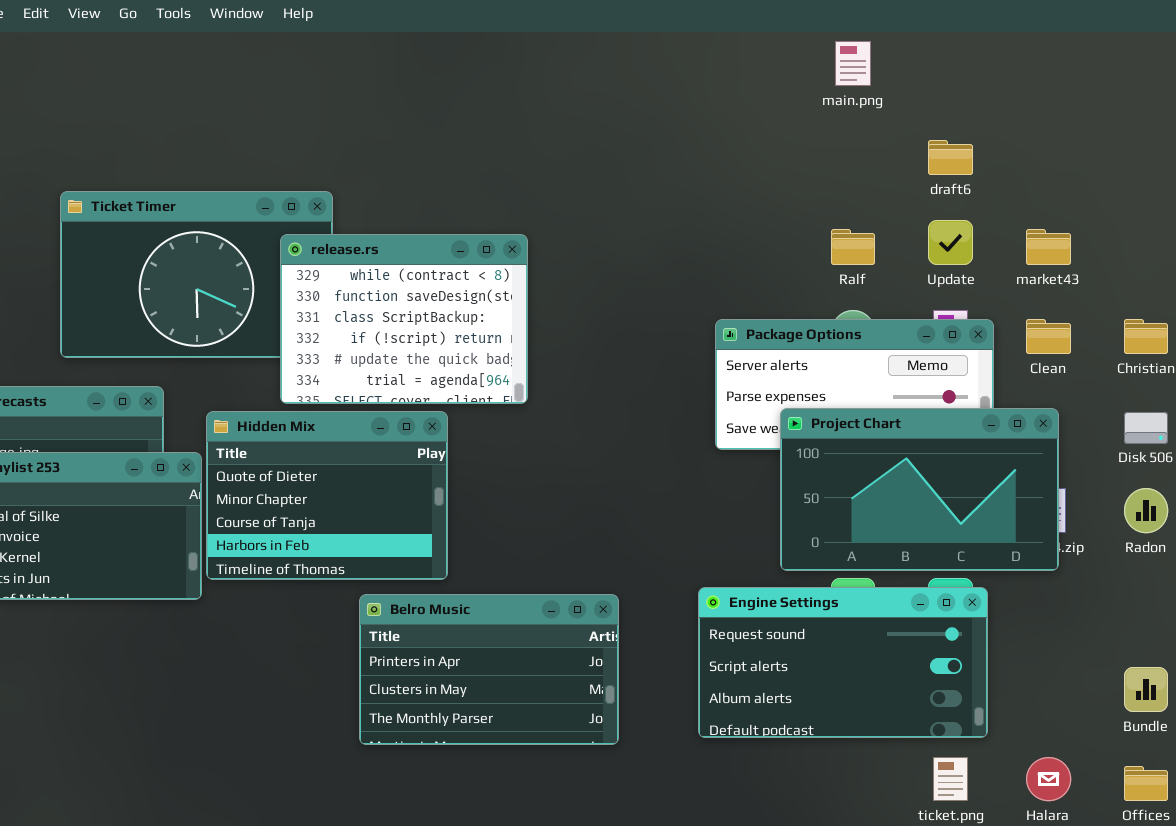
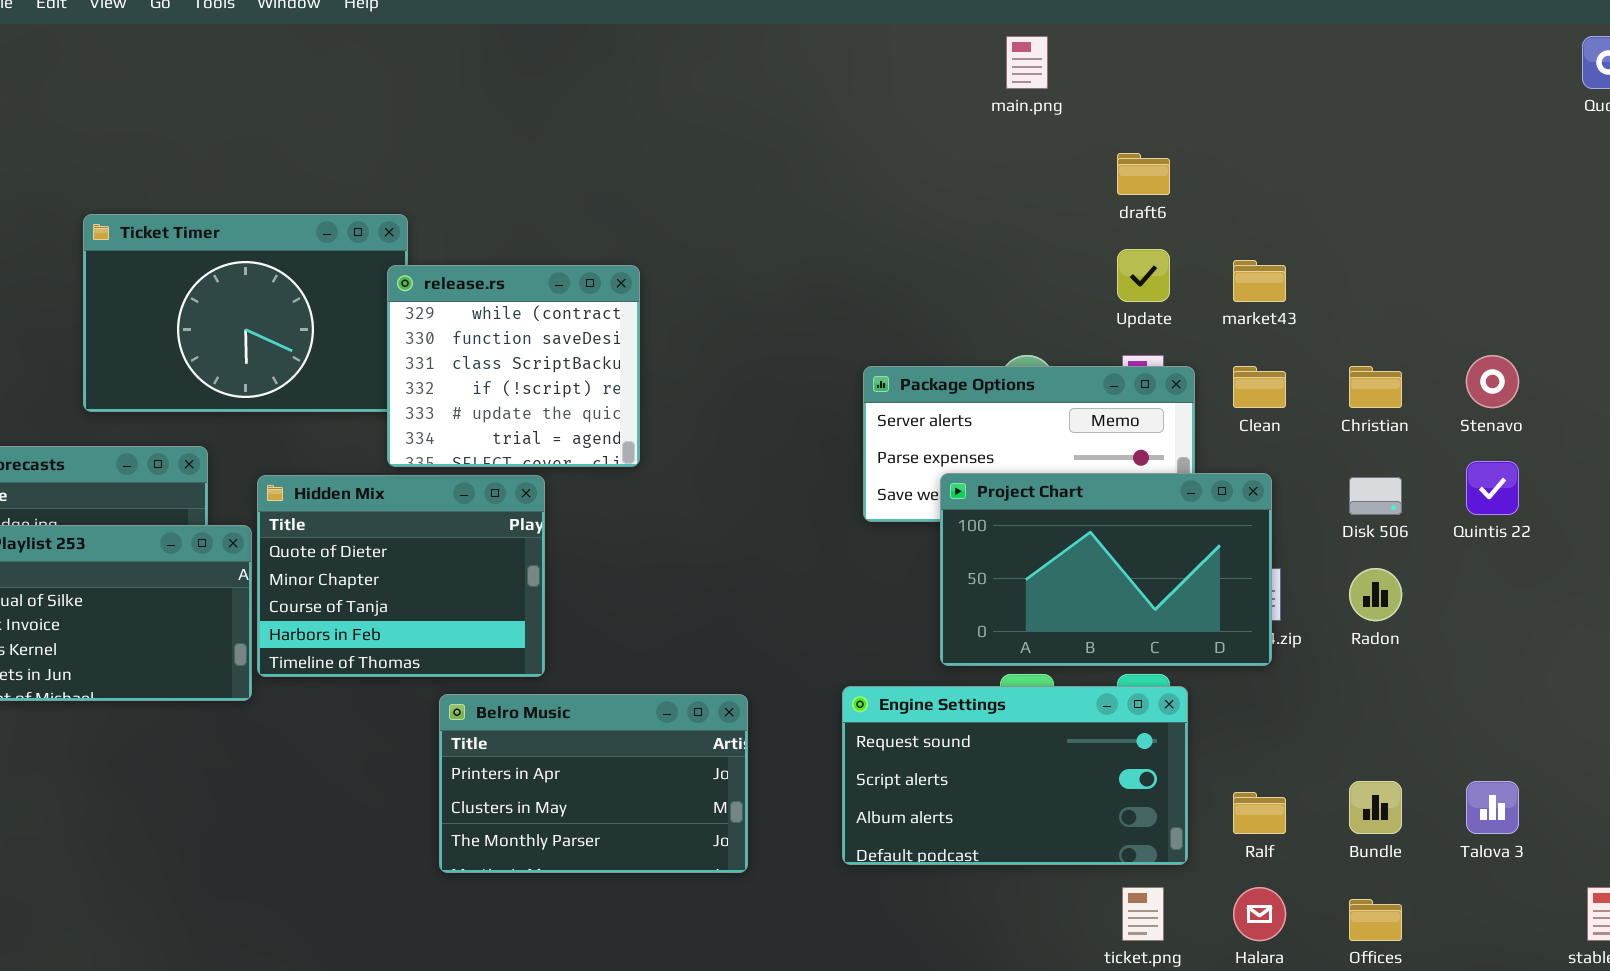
Ralf: [831,229,875,265] -> [1233,792,1286,834], moved
release.rs: [280,234,528,404] -> [387,265,640,467], resized

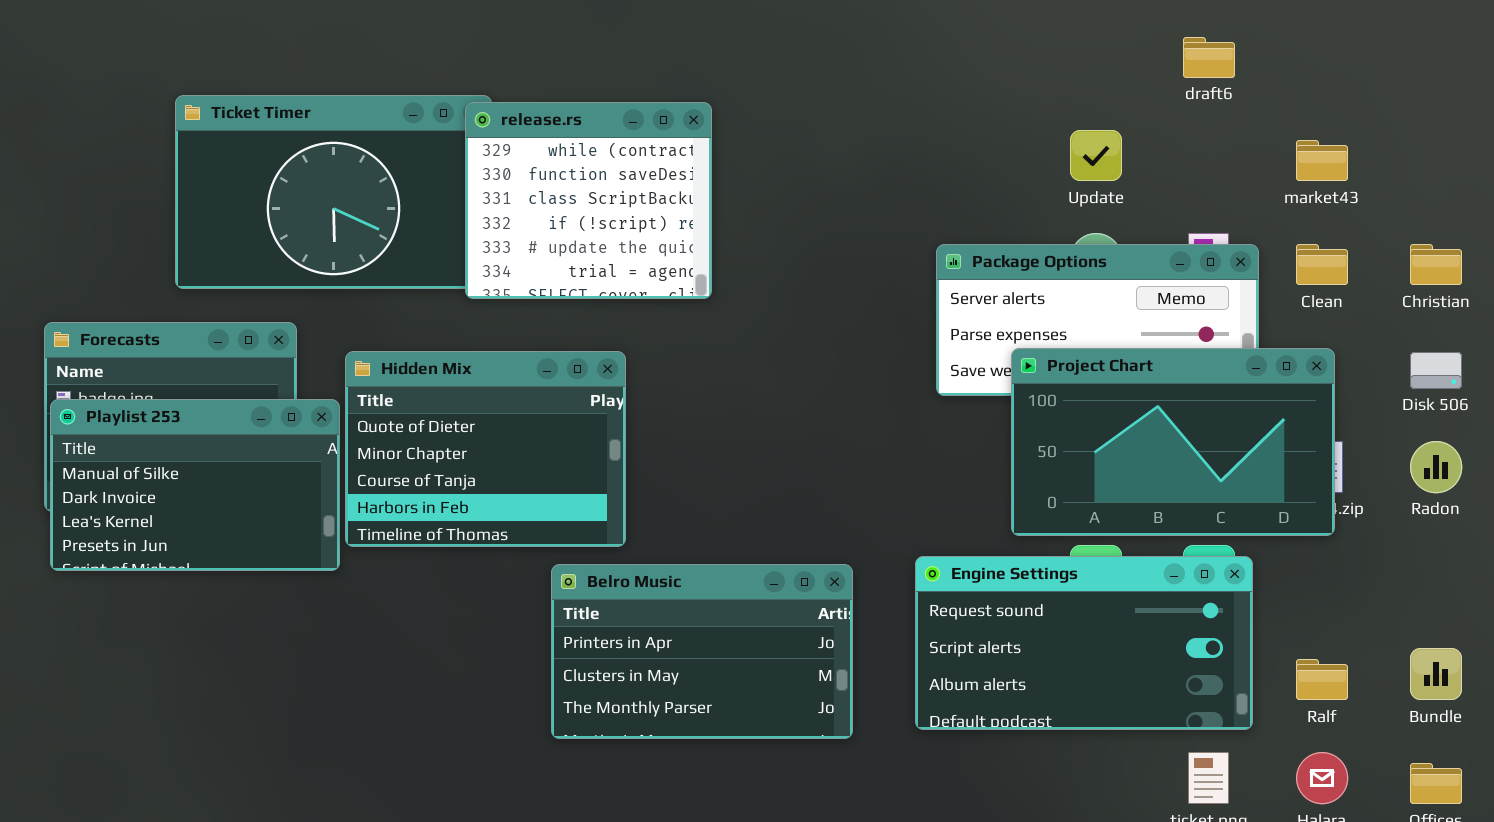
Update: [1117,249,1170,302] -> [1070,130,1122,181], moved
release.rs: [387,265,640,467] -> [465,102,712,299], moved
Belro Music: [439,694,748,873] -> [551,564,853,739], moved

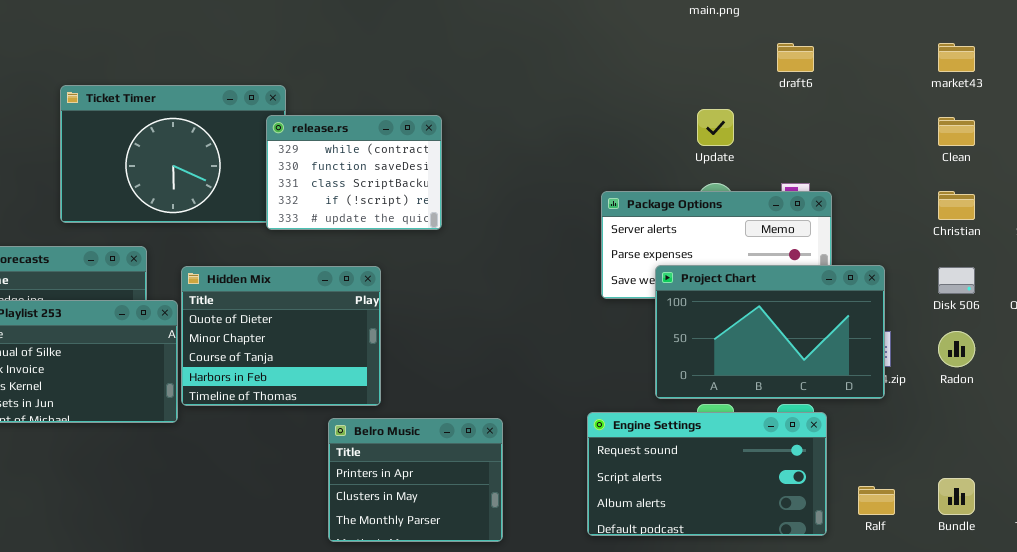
release.rs: [465,102,712,299] -> [266,115,442,230], resized
market43: [1296,140,1348,181] -> [938,43,975,72], moved
Clean: [1296,244,1348,285] -> [938,117,975,146], moved
Belro Music: [551,564,853,739] -> [328,418,503,542], resized

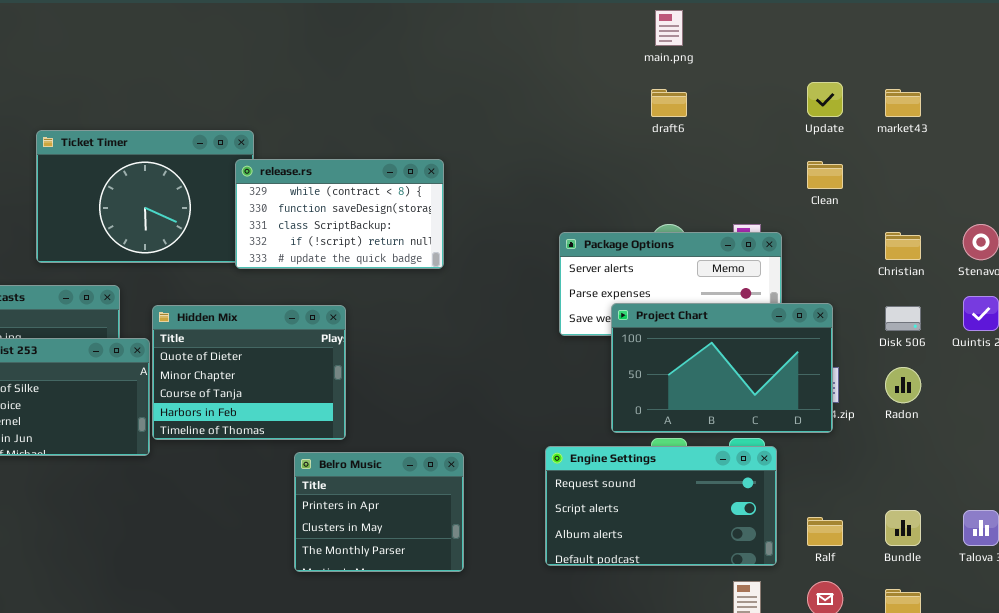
draft6: [777,43,814,72] -> [651,89,687,117], moved
Update: [697,109,734,146] -> [807,82,843,117], moved
release.rs: [266,115,442,230] -> [235,159,444,269], resized
Clean: [938,117,975,146] -> [807,161,843,189], moved

